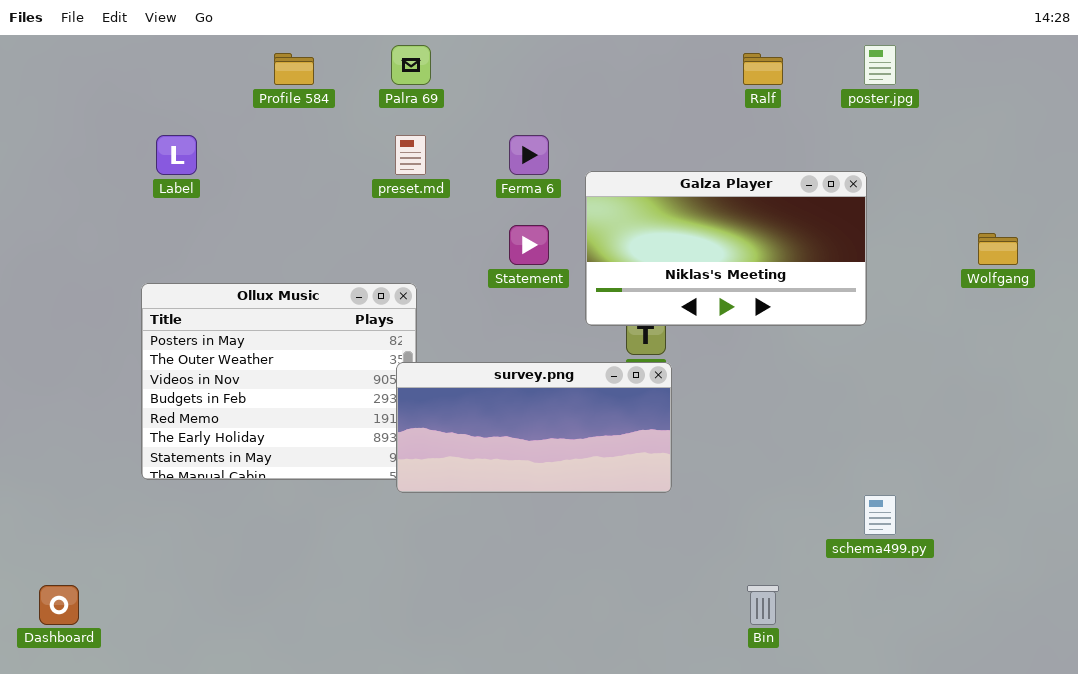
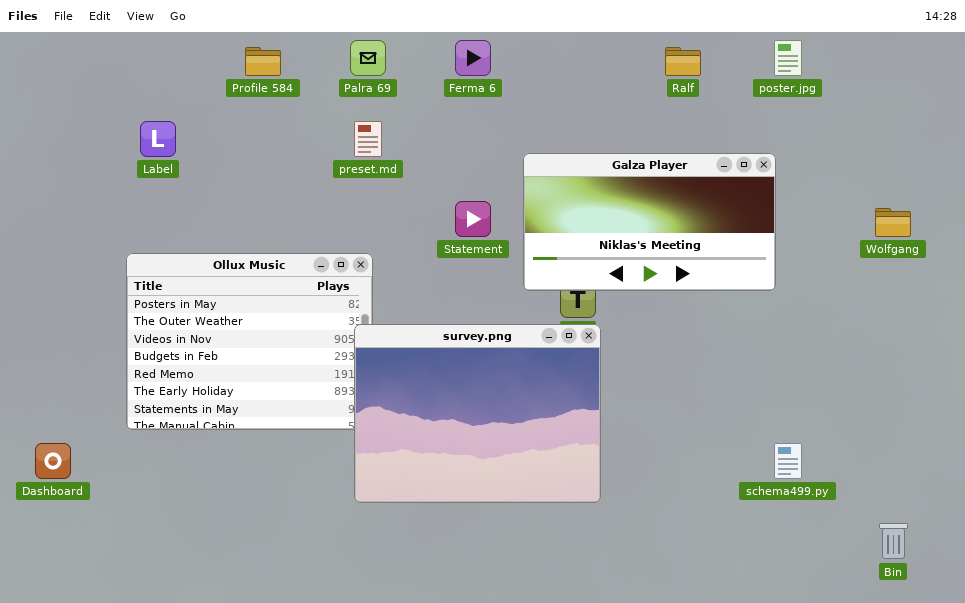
Ferma 6: [509,135,549,175] -> [455,40,491,76], moved
survey.png: [396,362,672,493] -> [354,324,601,503], resized
Dashboard: [39,585,79,625] -> [35,443,71,479], moved
Bin: [747,585,779,625] -> [879,523,908,559], moved

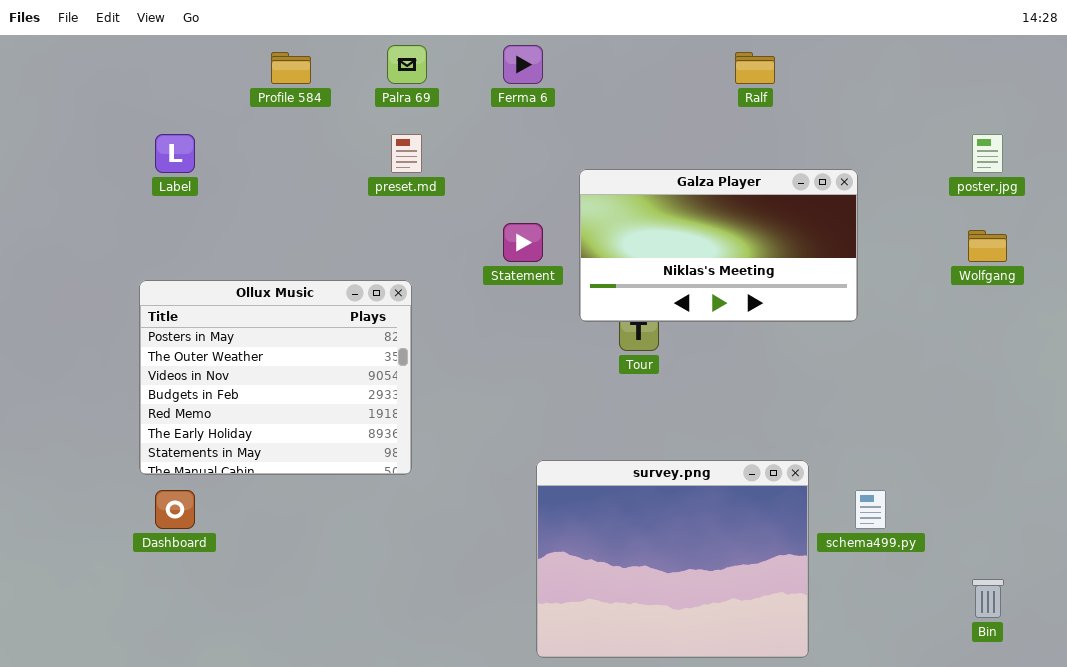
poster.jpg: [774,40,802,76] -> [972,134,1003,173], moved
survey.png: [354,324,601,503] -> [536,460,809,658], moved
Dashboard: [35,443,71,479] -> [155,490,195,529], moved

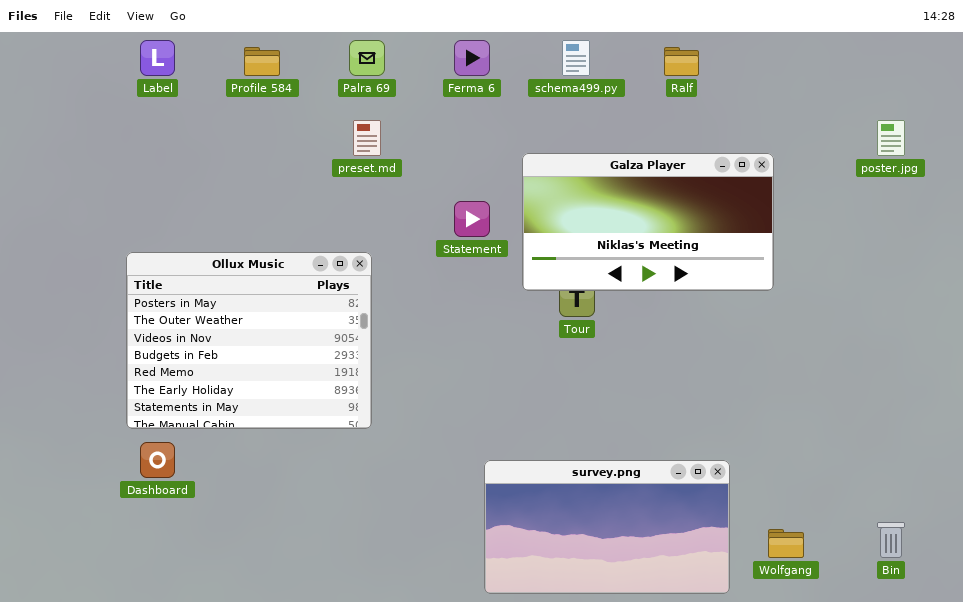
Label: [155,134,195,173] -> [140,40,175,76], moved
Wolfgang: [968,230,1007,262] -> [768,529,804,558], moved
survey.png: [536,460,809,658] -> [484,460,730,594], resized
schema499.py: [855,490,886,529] -> [562,40,590,76], moved

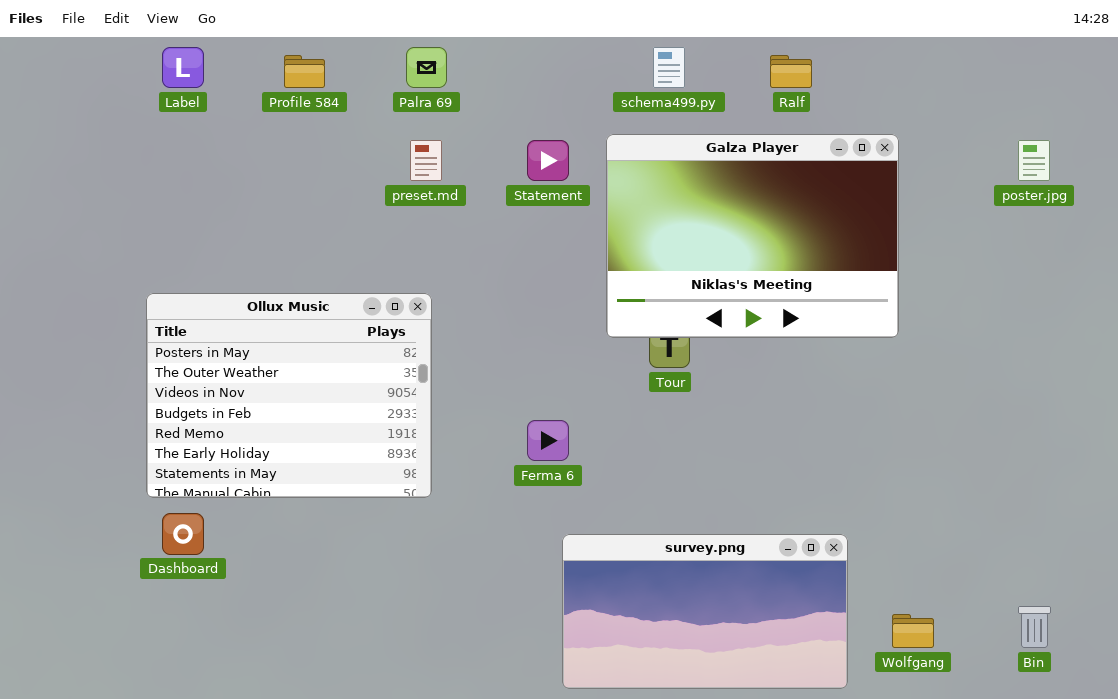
Ferma 6: [454,40,490,76] -> [527,420,569,461], moved
Galza Player: [522,153,774,291] -> [606,134,899,338], resized
Statement: [454,201,490,237] -> [527,140,569,181], moved

